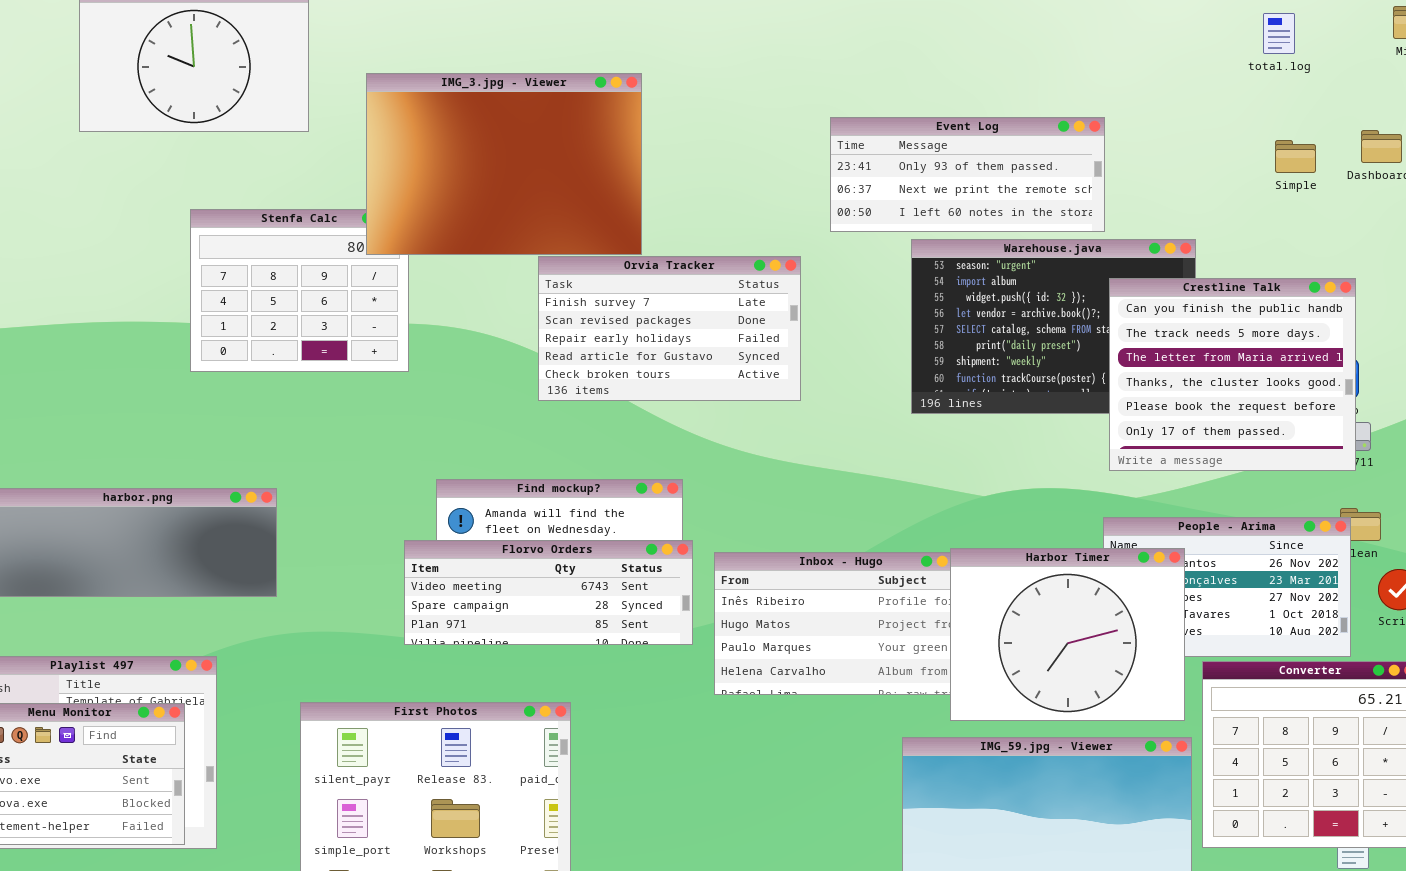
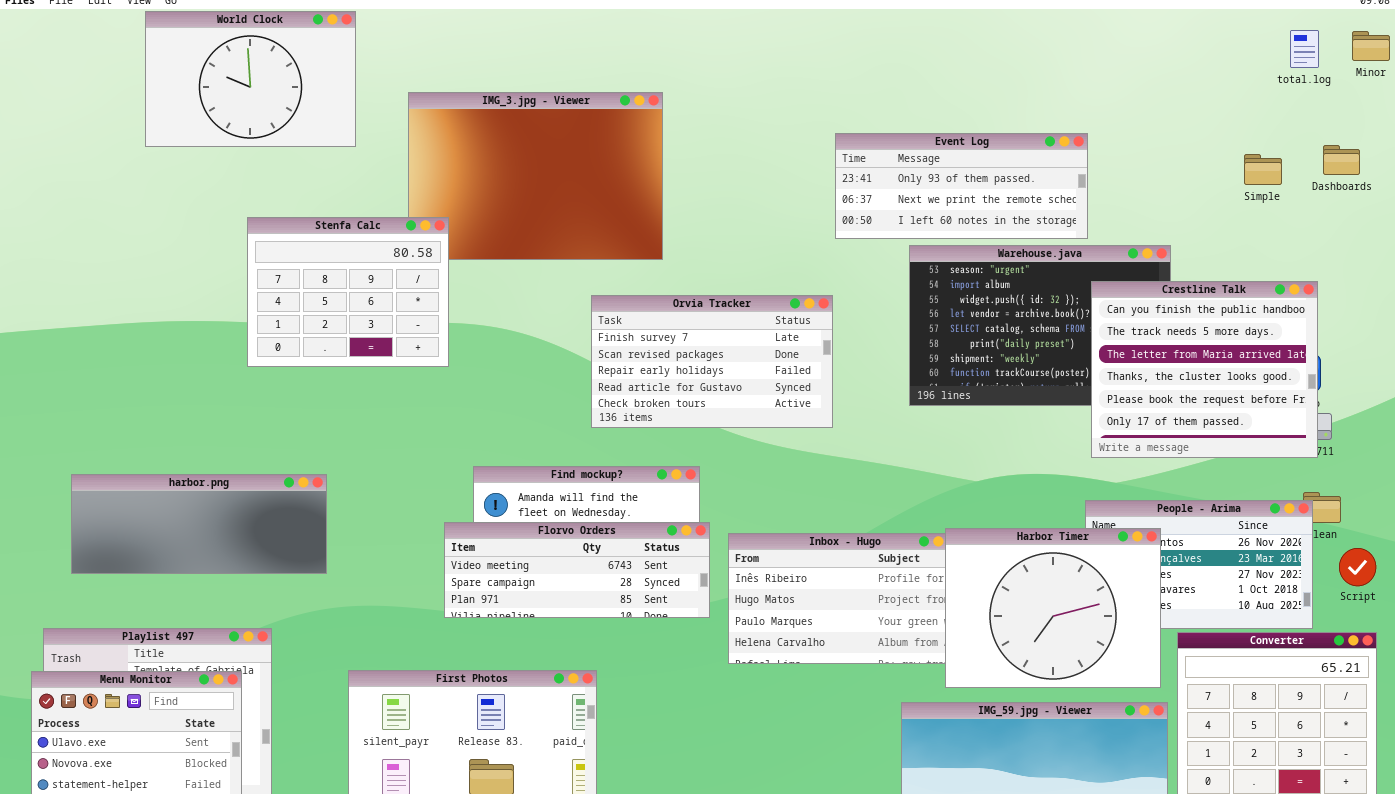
total.log: [1263,13,1295,54] -> [1290,30,1319,68], moved
Stenfa Calc: [190,209,409,372] -> [247,217,449,367], raised
Orvia Tracker: [538,256,801,401] -> [591,295,833,428], moved

